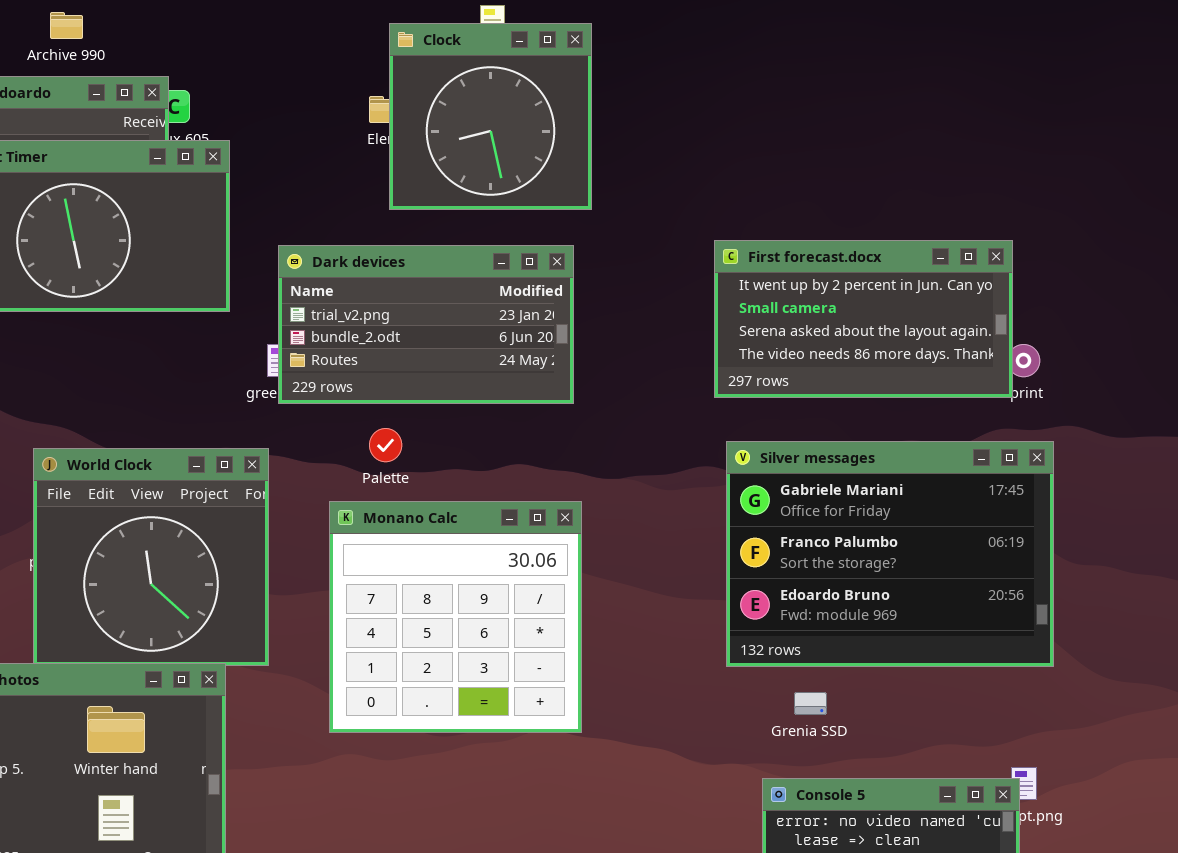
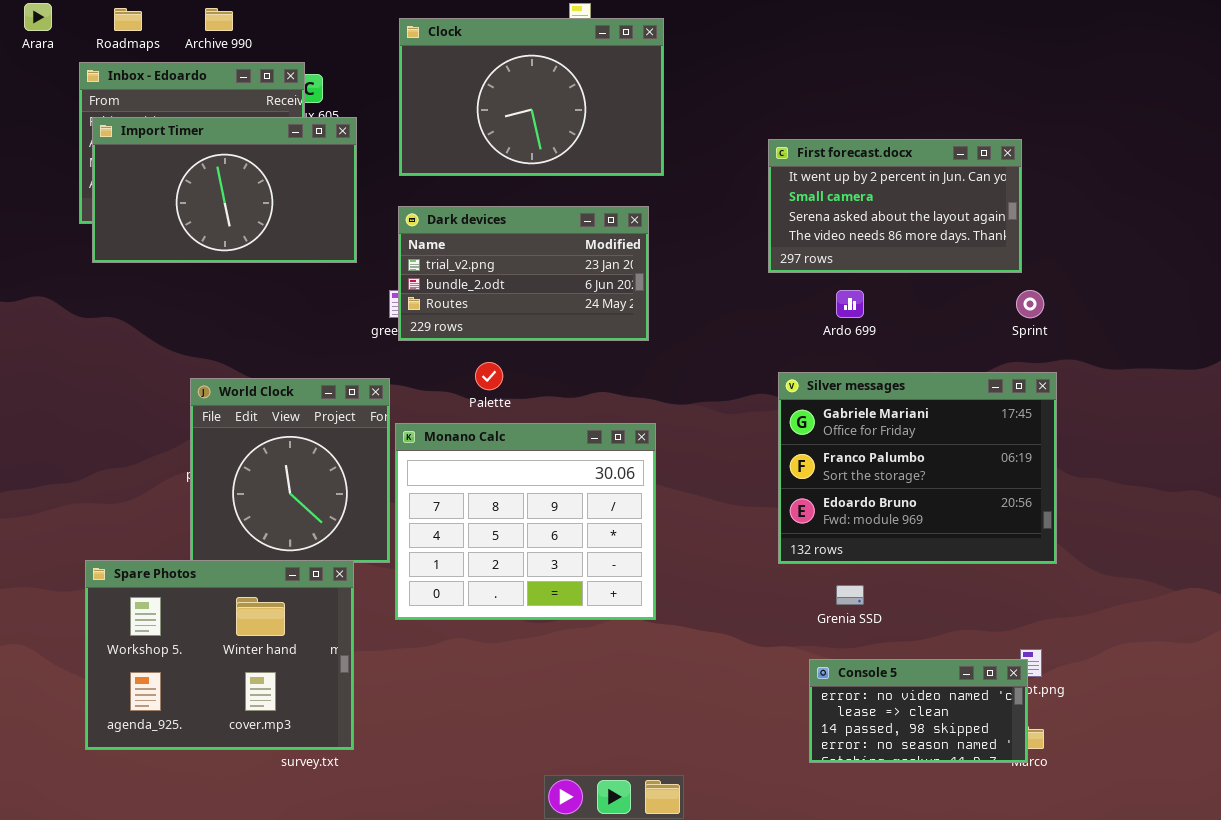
Clock: [389,23,592,210] -> [399,18,664,176], resized
First forecast.docx: [714,240,1013,398] -> [768,139,1022,273], moved
Monano Calc: [329,501,582,733] -> [395,423,656,620], resized

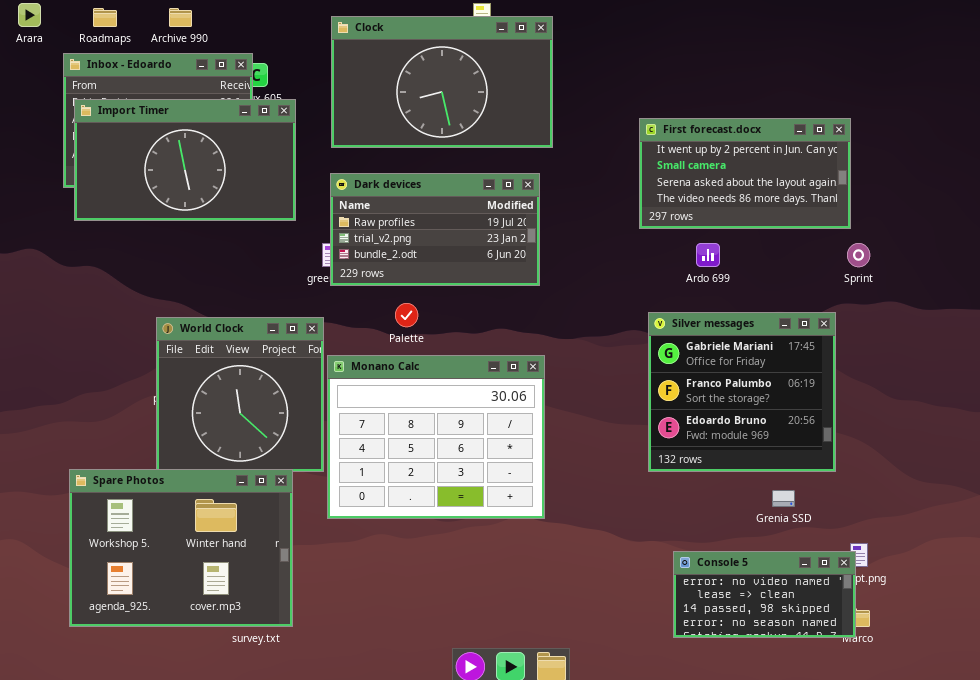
Dark devices: [398,206,649,341] -> [330,173,540,286], scrolled up 1 row
Silver messages: [778,372,1057,564] -> [648,312,836,472], resized
Grenia SSD: [836,585,864,605] -> [772,490,795,507], moved

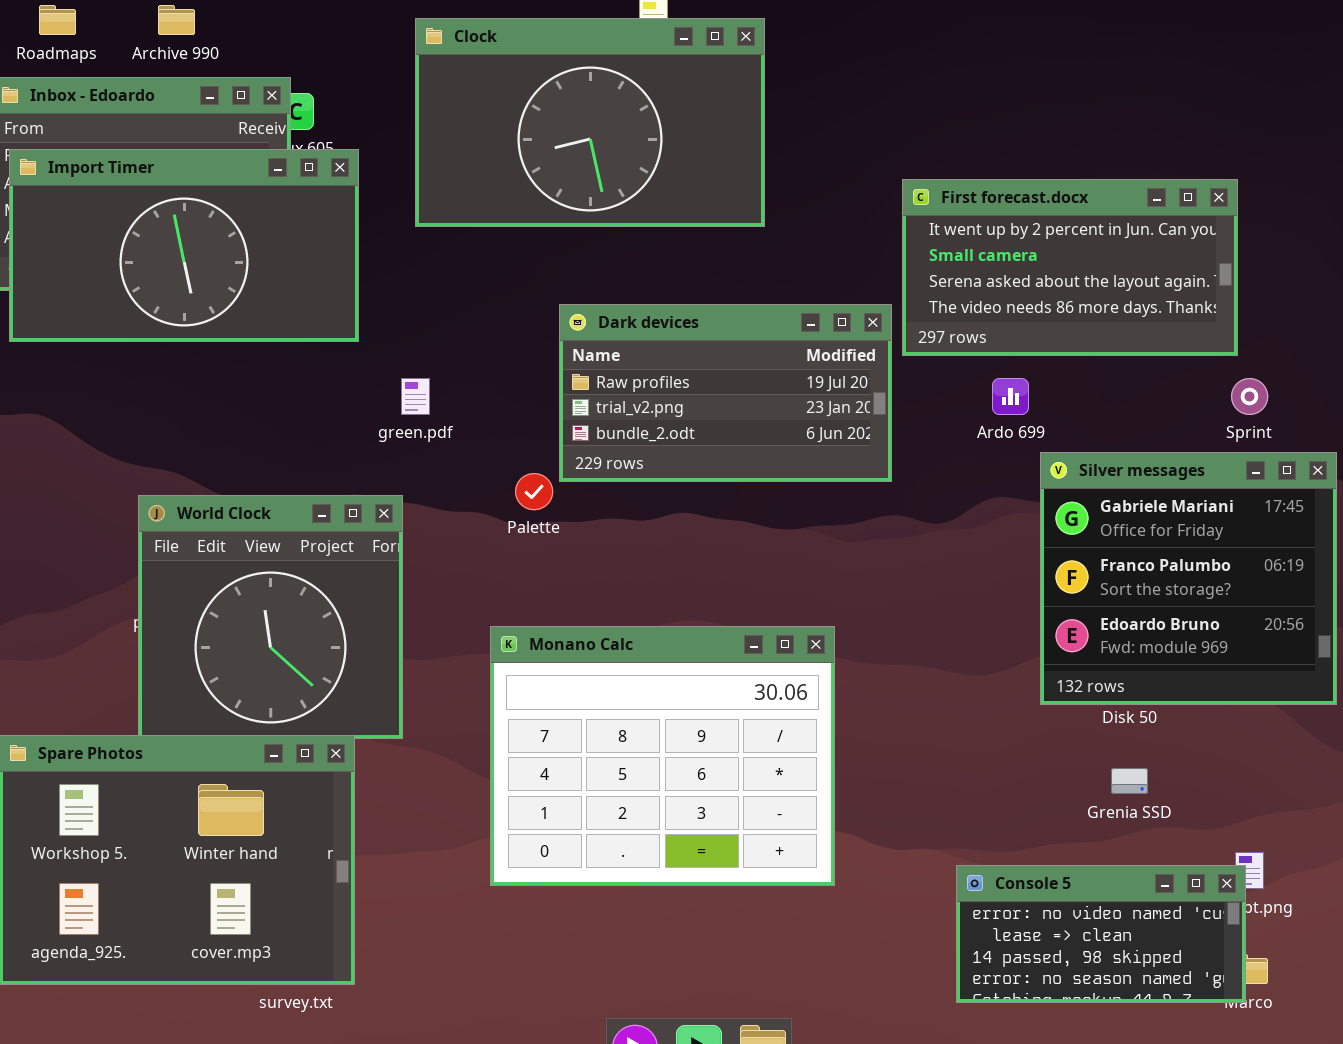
Dark devices: [330,173,540,286] -> [559,304,892,482], moved
Silver messages: [648,312,836,472] -> [1040,452,1337,705], moved
Monano Calc: [327,355,545,519] -> [490,626,835,886], moved

